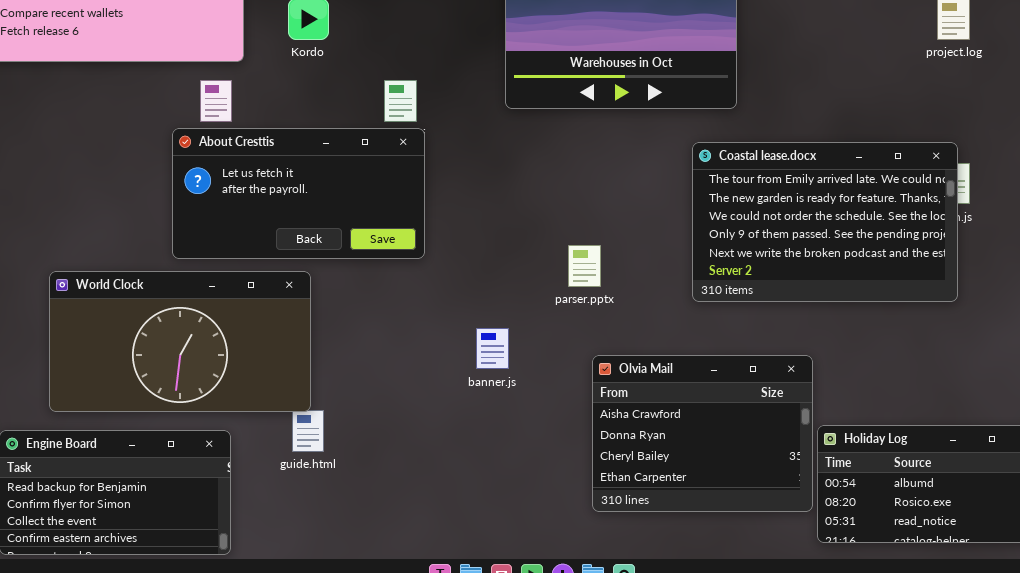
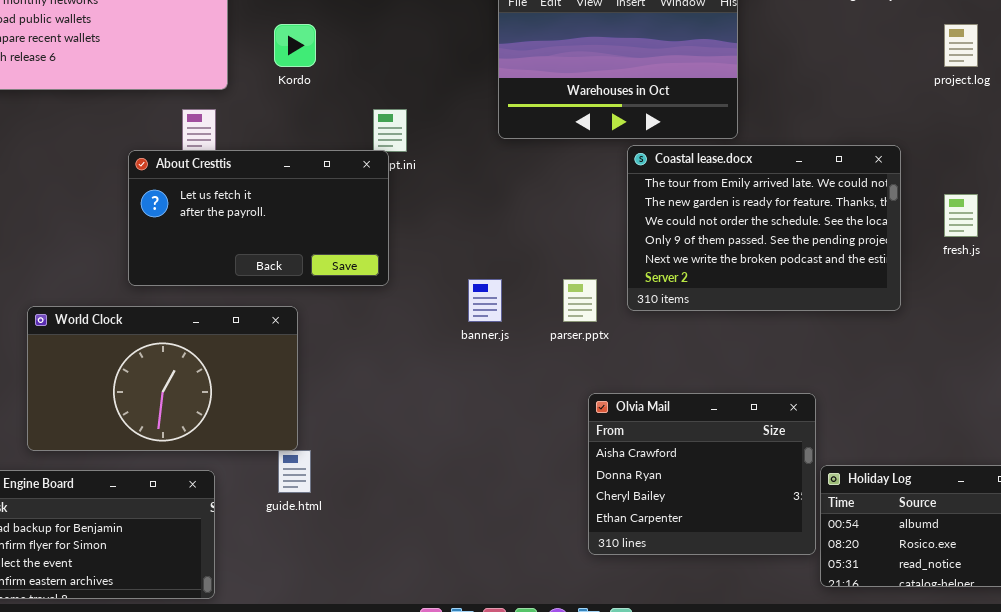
About Cresttis: [172,128,425,259] -> [128,150,389,286], moved
Coastal lease.docx: [692,142,958,302] -> [627,145,901,311], moved
banner.js: [476,328,509,369] -> [468,279,502,322], moved

